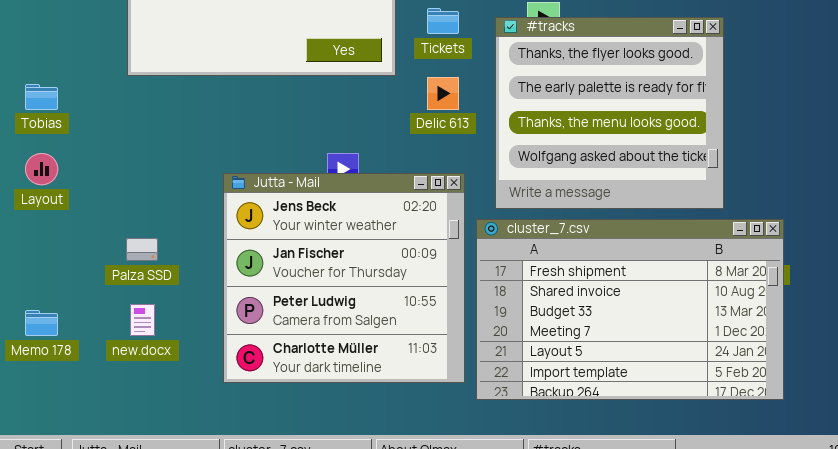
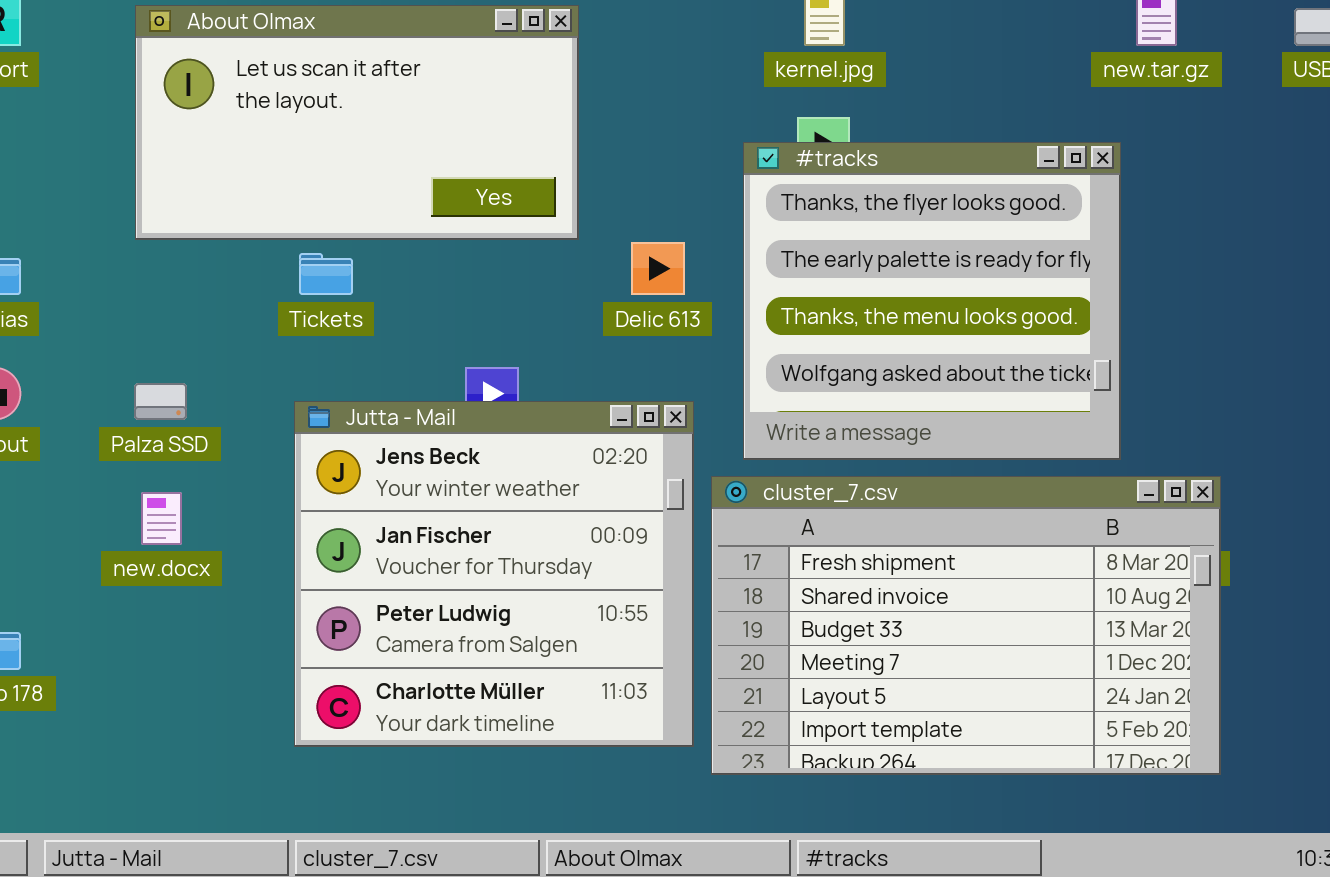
Tickets: [427,8,459,34] -> [299,253,353,295], moved
Palza SSD: [126,238,158,261] -> [134,383,187,420], moved
new.docx: [130,304,155,336] -> [141,492,182,545], moved

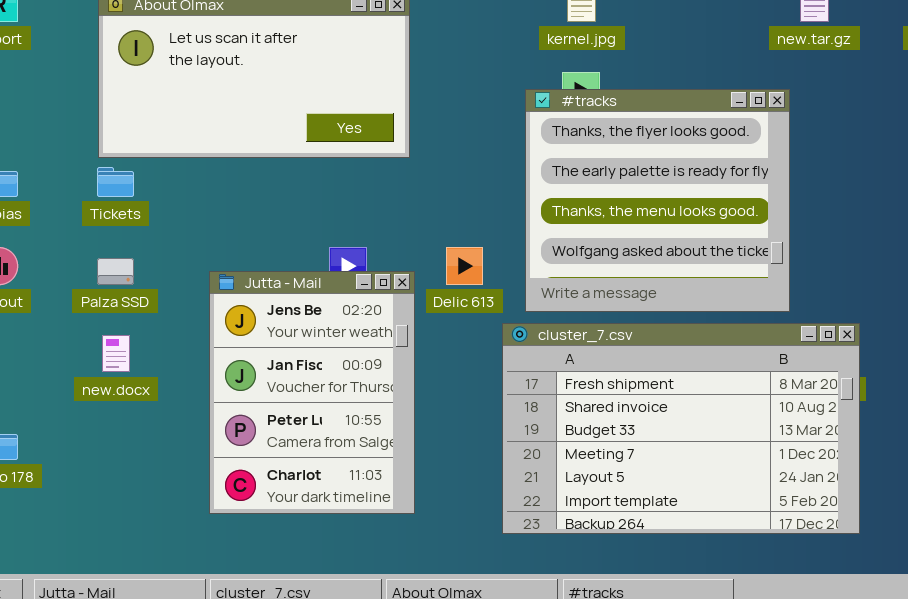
Delic 613: [631,242,685,295] -> [446,247,483,285], moved
Tickets: [299,253,353,295] -> [97,167,134,197], moved
Jutta - Mail: [294,401,694,747] -> [209,271,415,514], resized

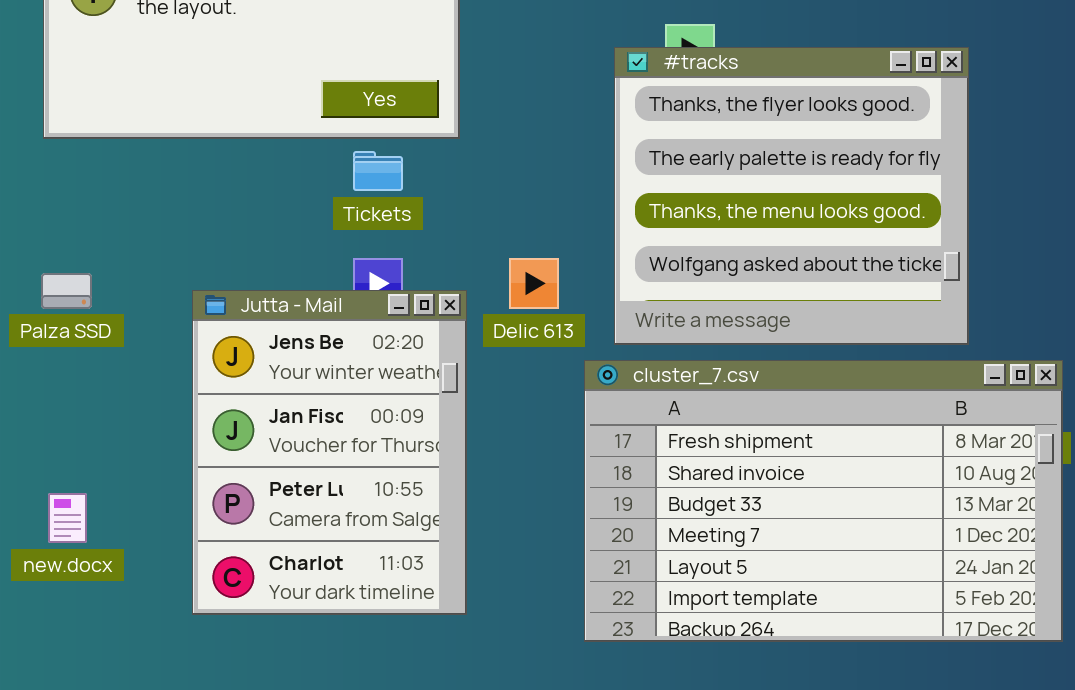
Tickets: [97,167,134,197] -> [353,151,403,191], moved
new.docx: [102,335,130,372] -> [48,493,87,543], moved

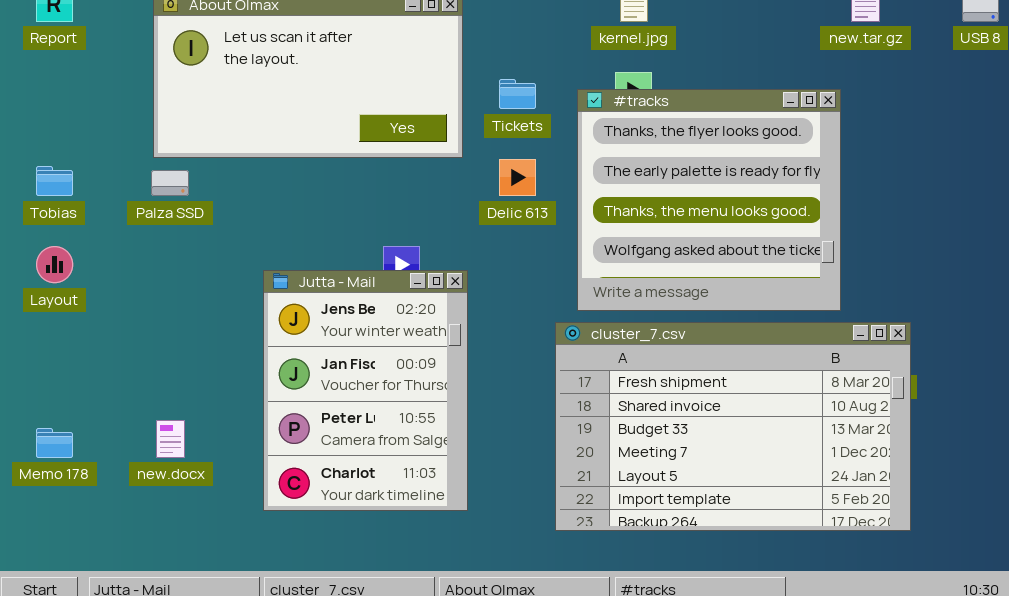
Tickets: [353,151,403,191] -> [499,79,536,109], moved
Delic 613: [509,258,559,309] -> [499,159,536,196], moved
Palza SSD: [41,273,92,309] -> [151,170,189,196], moved

